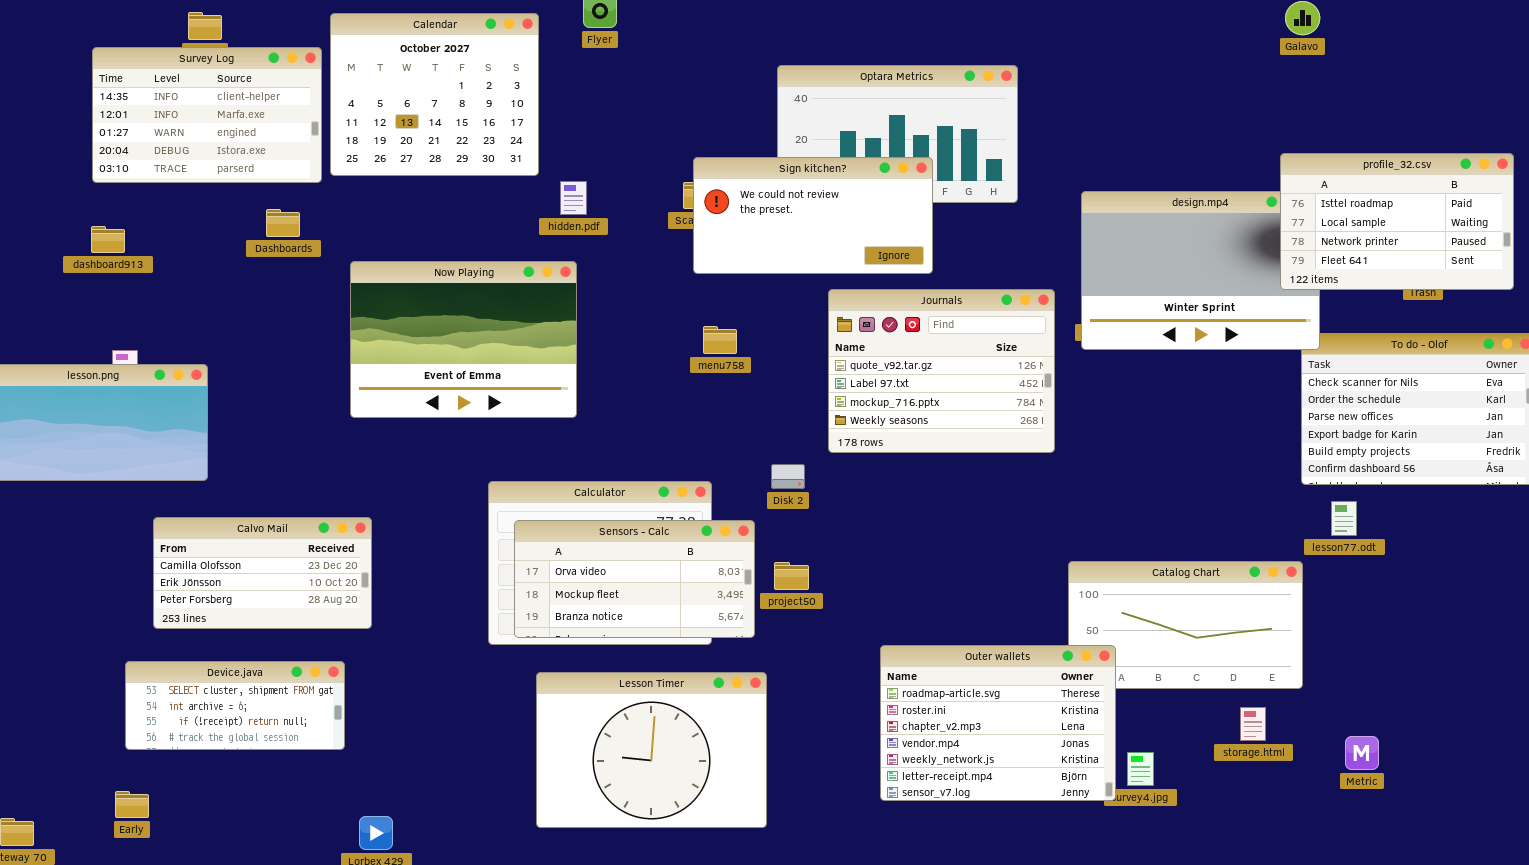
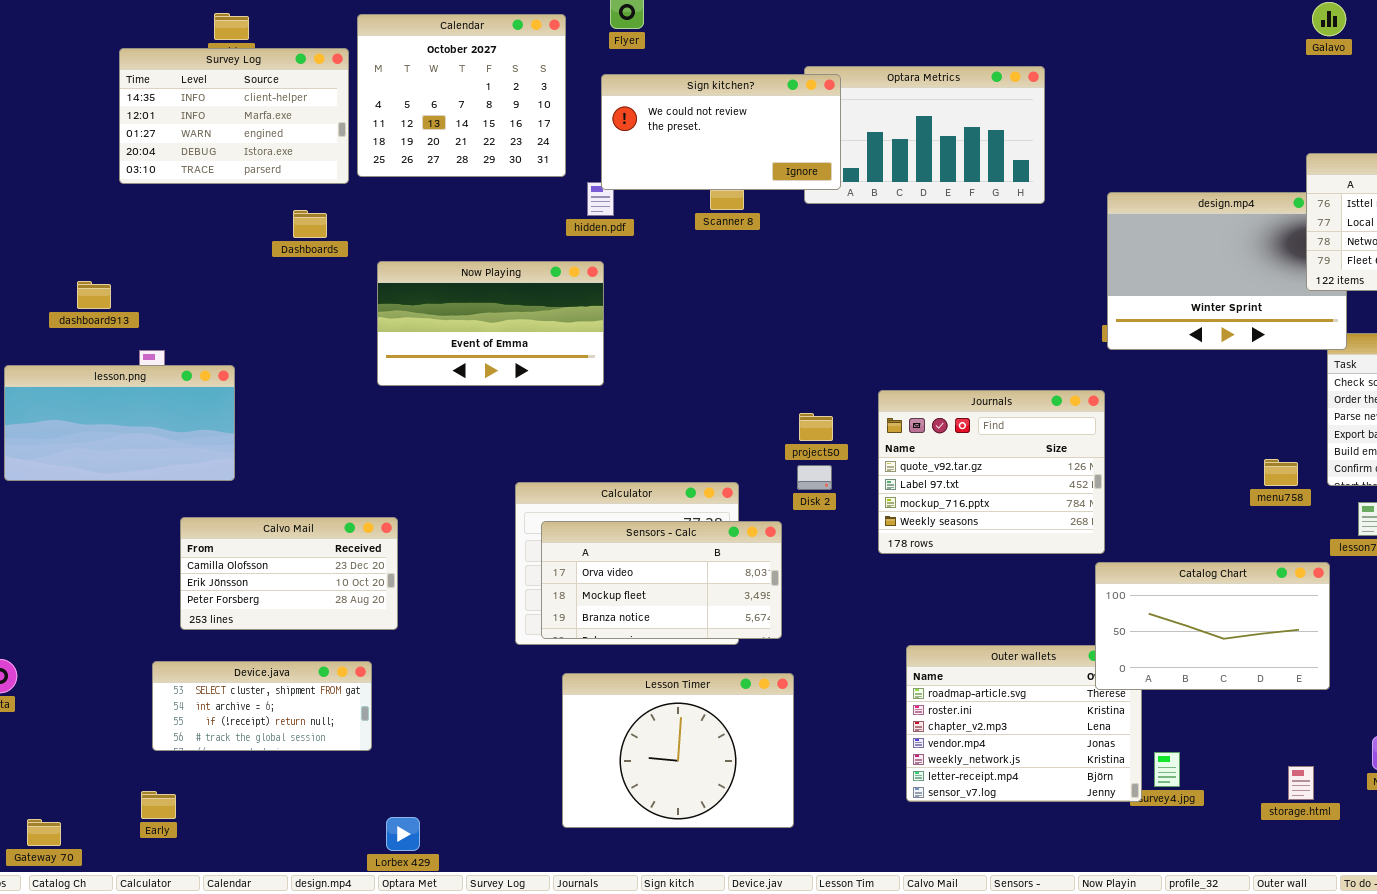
Sign kitchen?: [693,157,933,274] -> [601,74,841,190], moved
dashboard913: [91,226,125,253] -> [77,281,111,309], moved
Now Playing: [350,261,577,418] -> [377,261,604,386], resized
Journals: [828,289,1055,453] -> [878,390,1105,554], moved
menu758: [703,326,737,354] -> [1264,459,1298,486], moved
Catalog Chart: [1068,561,1303,689] -> [1095,562,1330,690], raised
project50: [774,562,809,590] -> [799,413,833,441], moved
storage.html: [1240,707,1266,741] -> [1288,766,1314,800], moved

